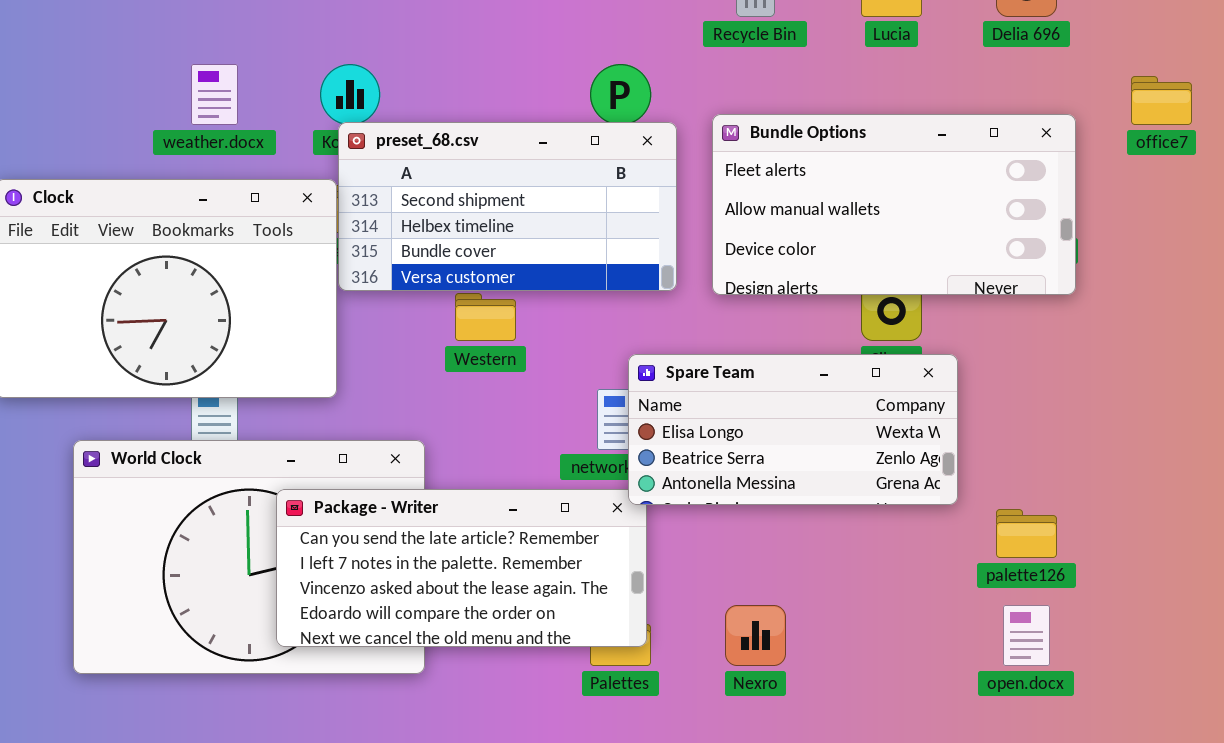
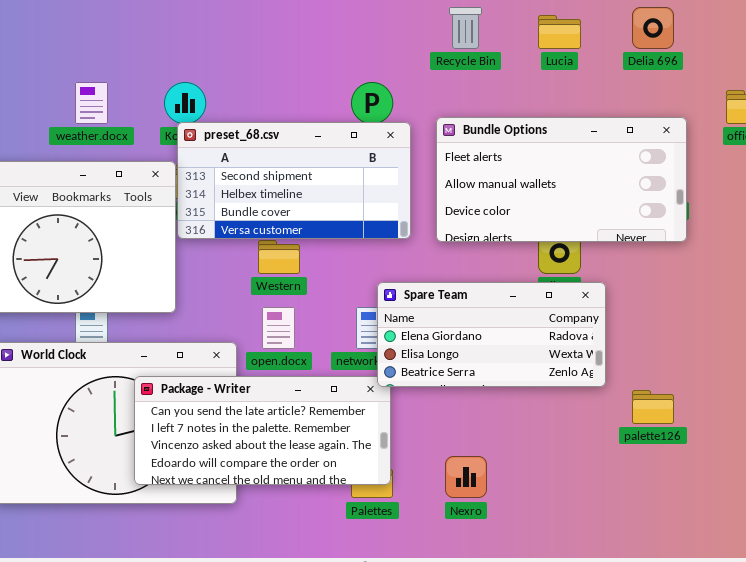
Spare Team: [628,354,958,505] -> [377,282,606,387], scrolled up 1 row
open.docx: [1003,605,1050,666] -> [262,307,295,349], moved

